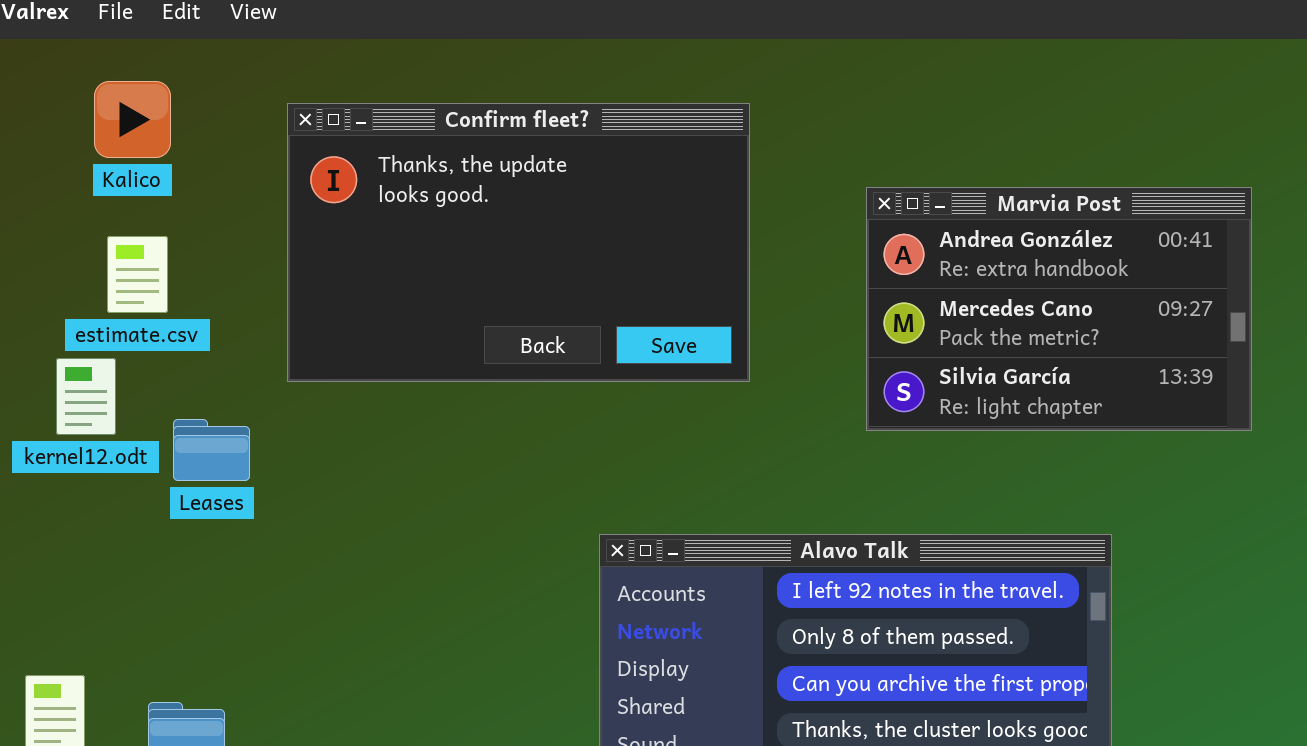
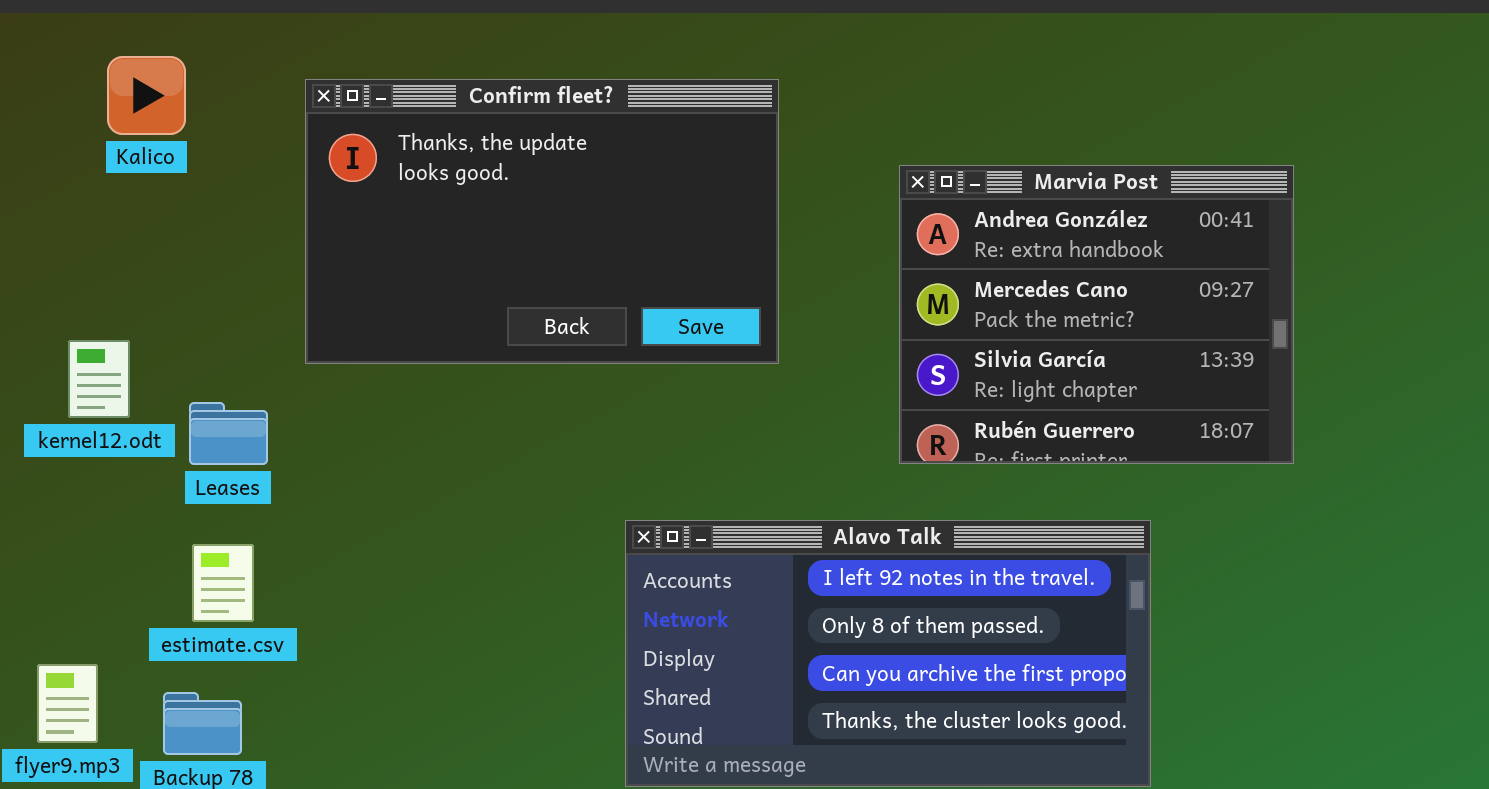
Marvia Post: [866,187,1252,431] -> [899,165,1294,464], resized
estimate.csv: [107,236,168,313] -> [192,544,254,622], moved

